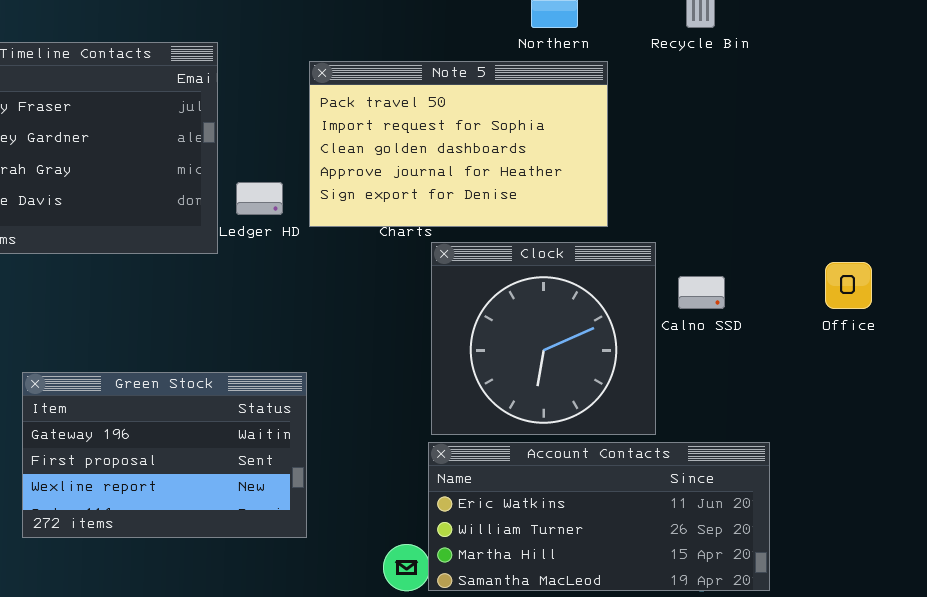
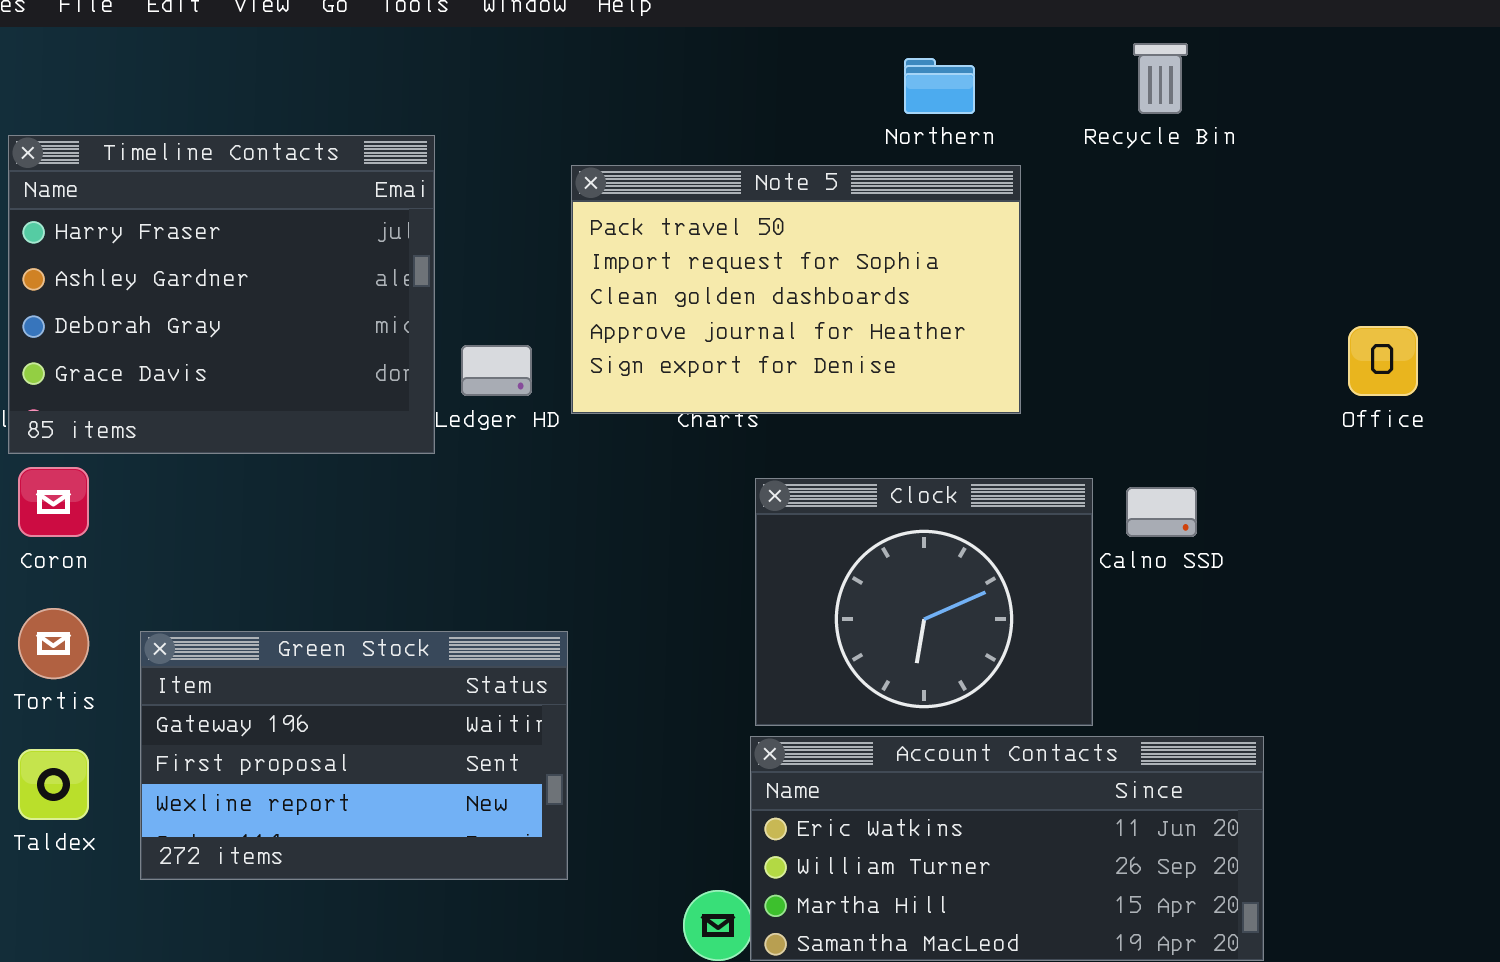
Clock: [431,242,656,435] -> [755,478,1093,726], resized
Office: [825,262,872,309] -> [1348,326,1418,396], moved

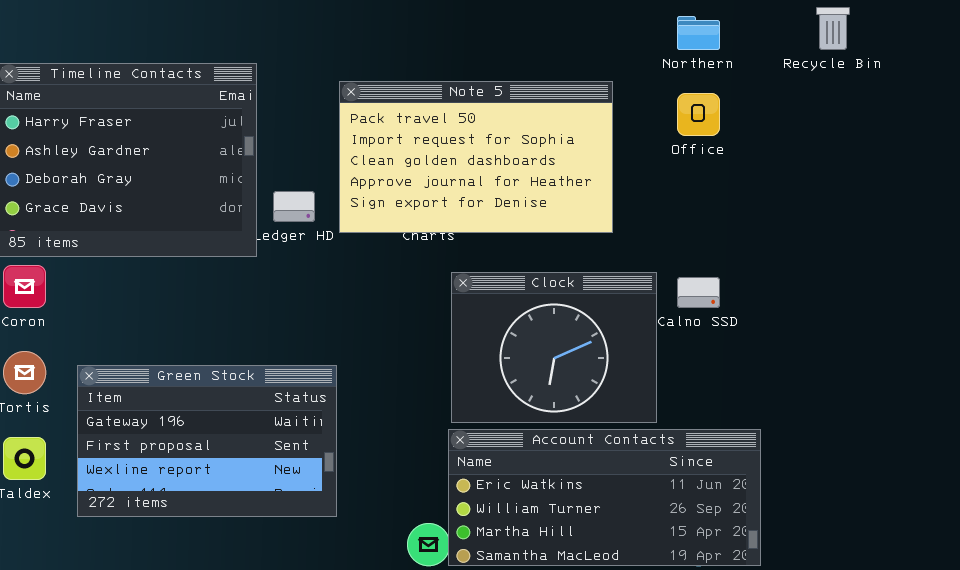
Recycle Bin: [1133,43,1188,114] -> [816,7,850,50], moved
Northern: [904,58,975,114] -> [677,16,720,50], moved
Office: [1348,326,1418,396] -> [677,93,720,136], moved

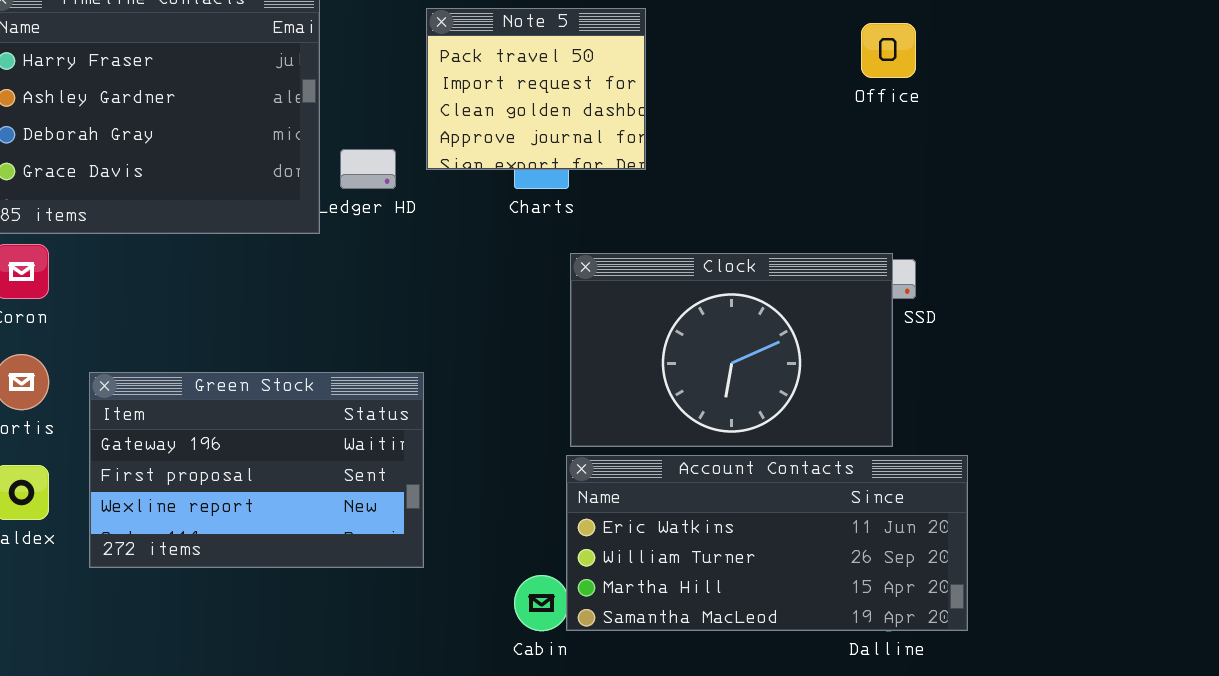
Note 5: [339,81,613,233] -> [426,8,646,170], resized
Clock: [451,272,657,423] -> [570,253,893,447], resized

